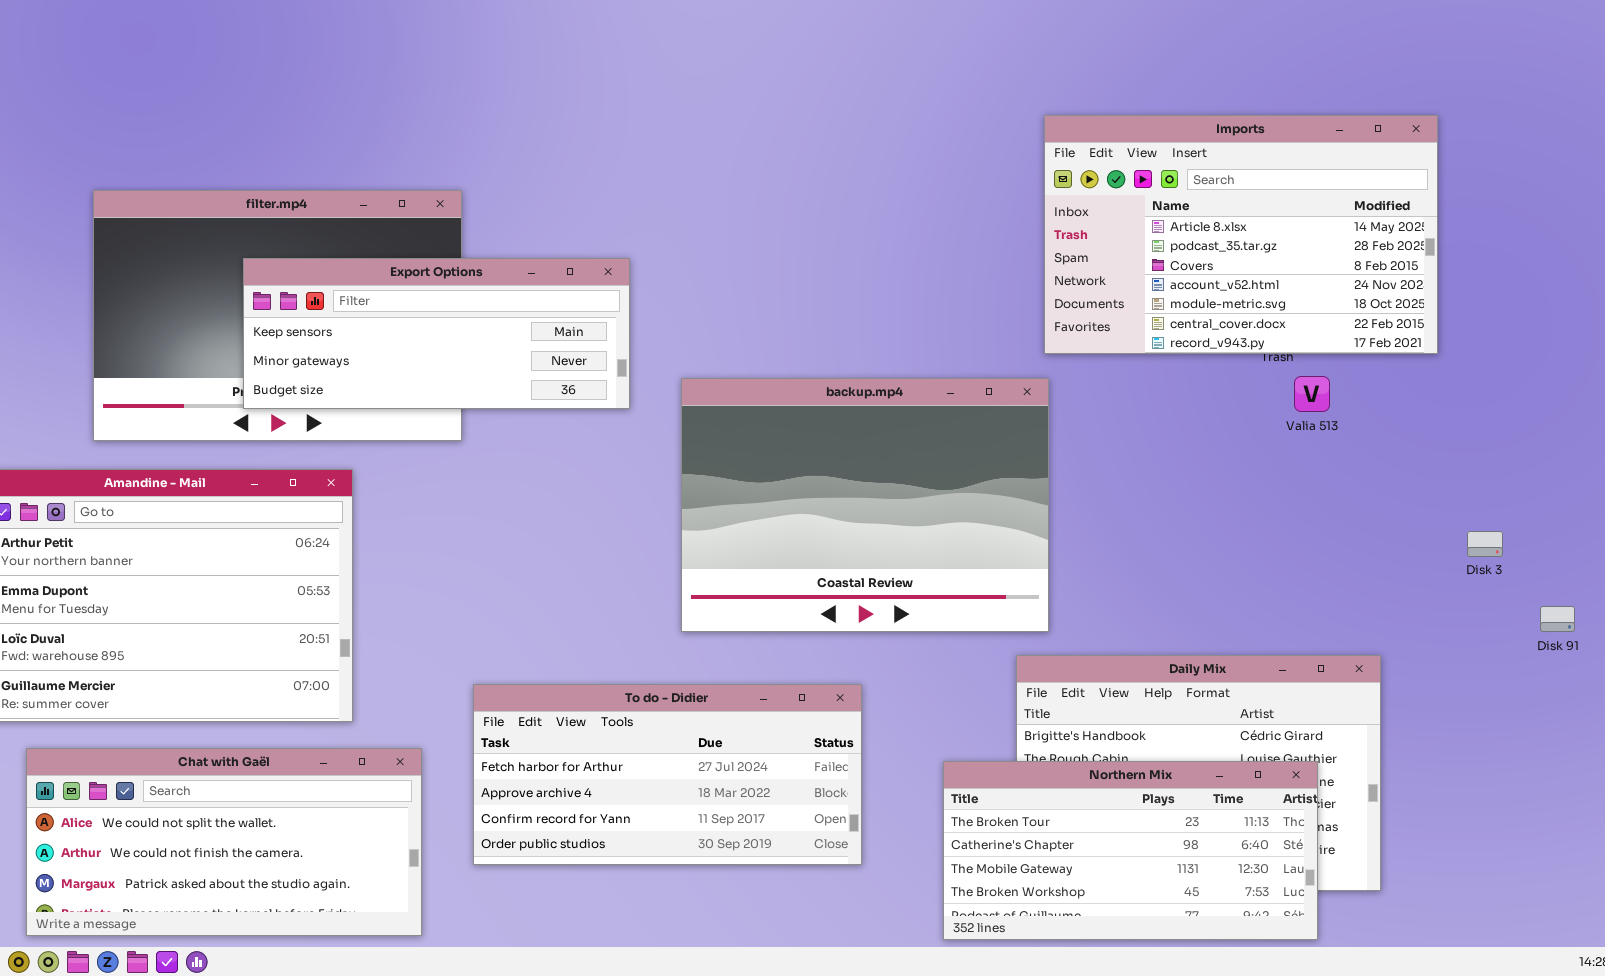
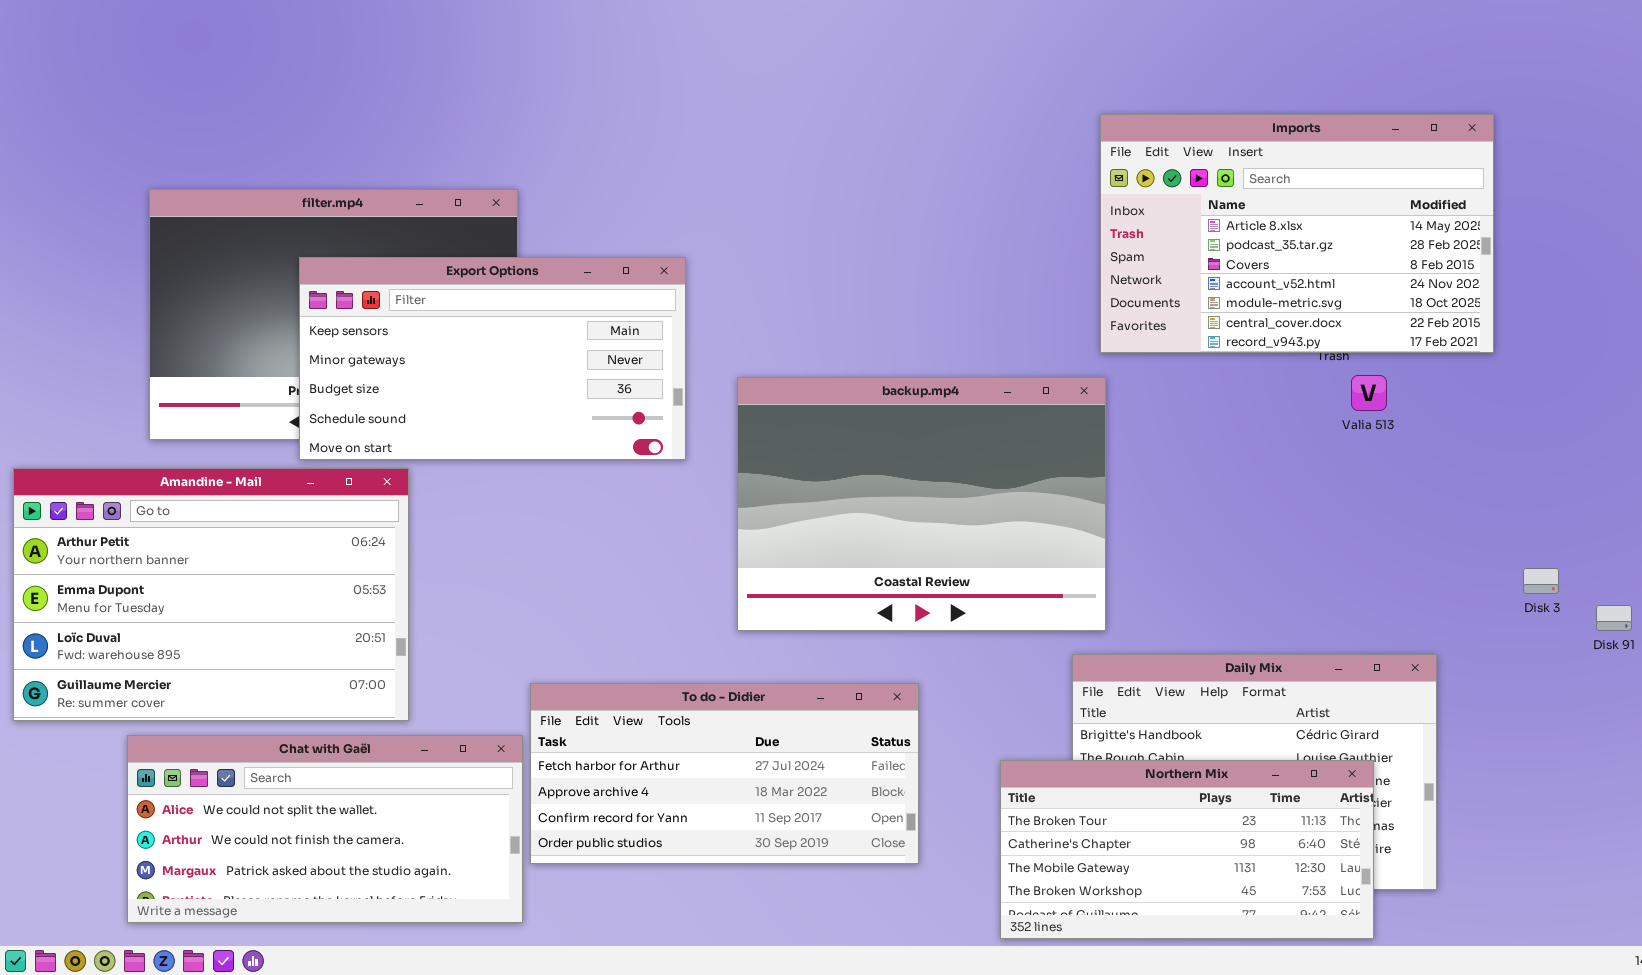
Export Options: [243,258,630,409] -> [299,257,686,460], resized
Disk 3: [1467,531,1503,557] -> [1523,568,1559,594], moved
Chat with Gaël: [26,748,422,936] -> [127,735,523,923], moved

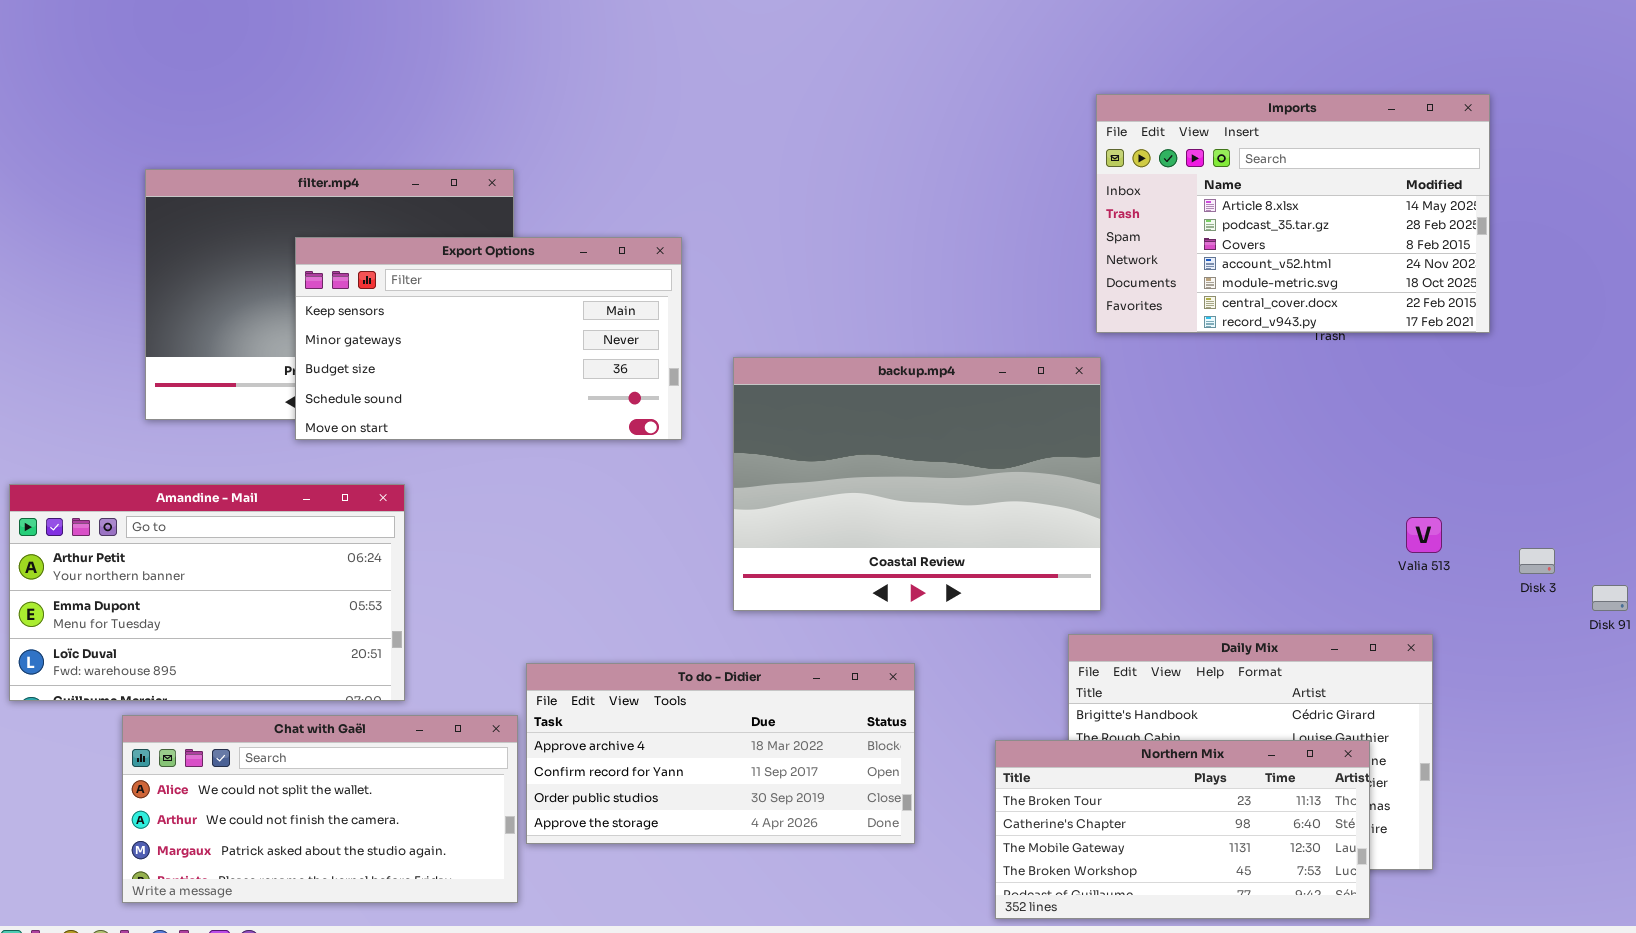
Valia 513: [1351,375,1387,411] -> [1406,517,1442,553], moved
Amandine - Mail: [13,468,409,721] -> [9,484,405,701], resized
To do - Didier: [530,683,919,864] -> [526,663,915,844], scrolled down 1 row

